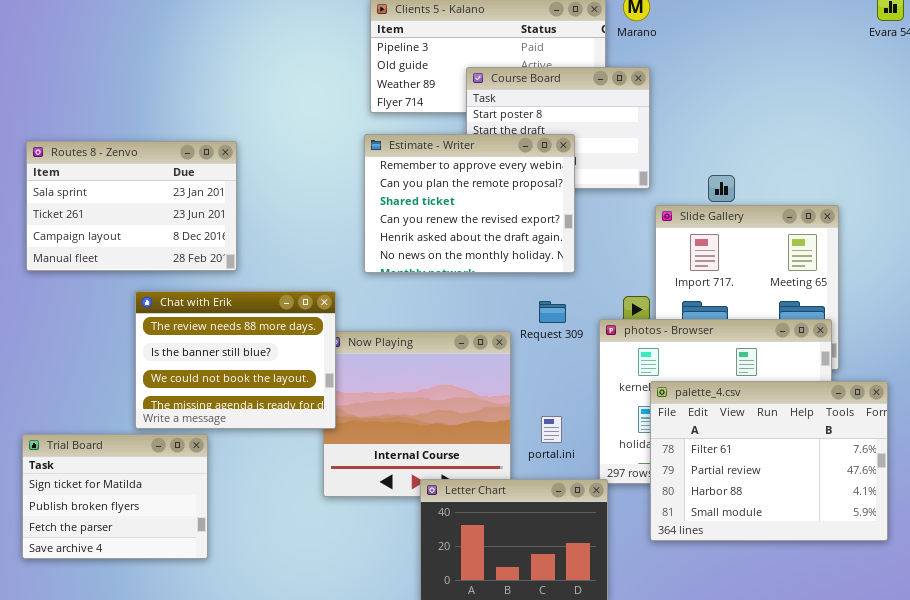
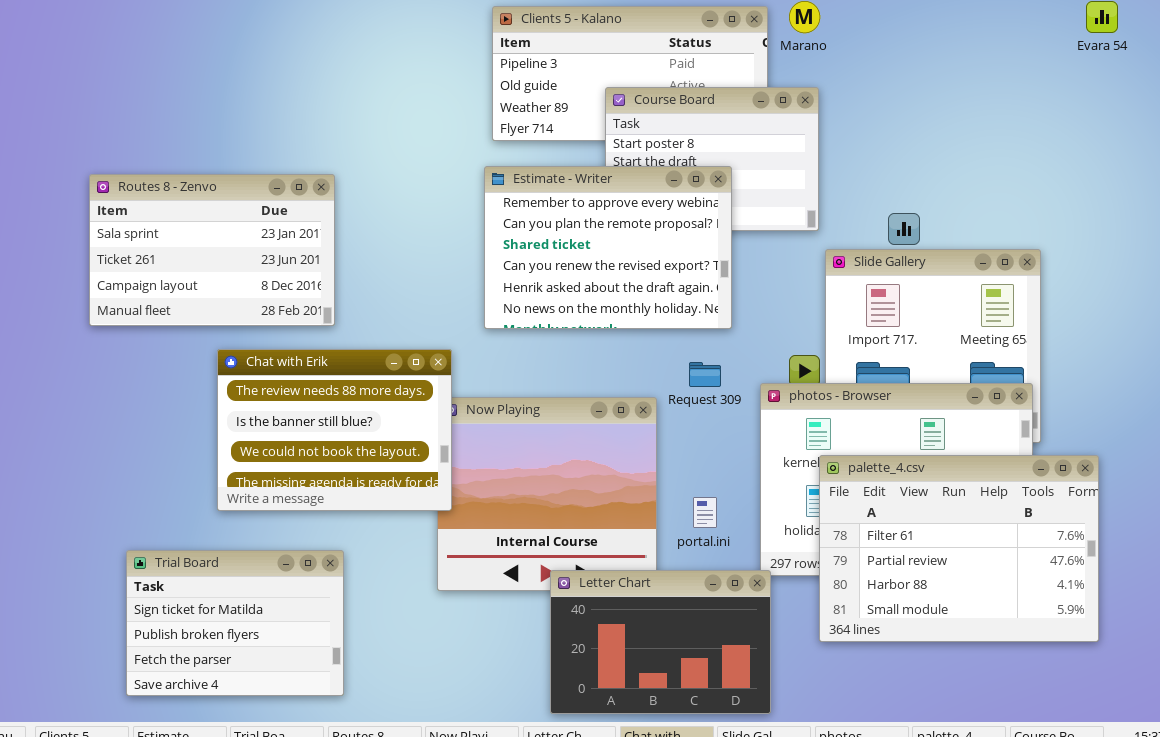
Trial Board: [22,434,208,559] -> [126,550,344,696], moved

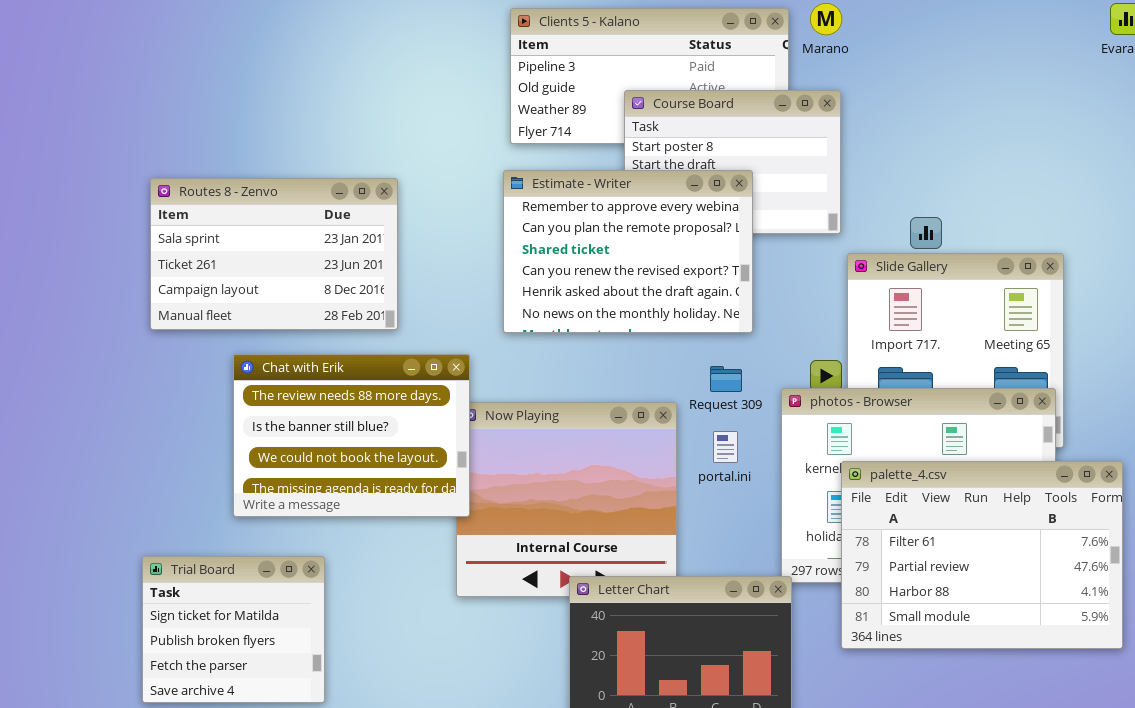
Routes 8 - Zenvo: [89,174,335,326] -> [150,178,398,330], moved
portal.ini: [693,497,717,528] -> [713,431,738,463], moved
Trial Board: [126,550,344,696] -> [142,556,325,703], resized

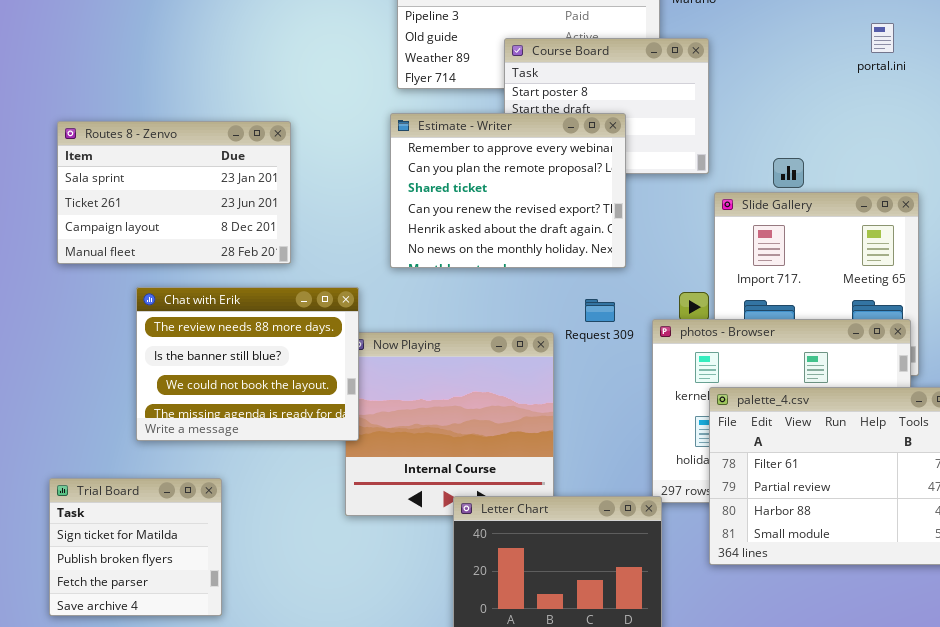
portal.ini: [713,431,738,463] -> [871,23,894,53], moved

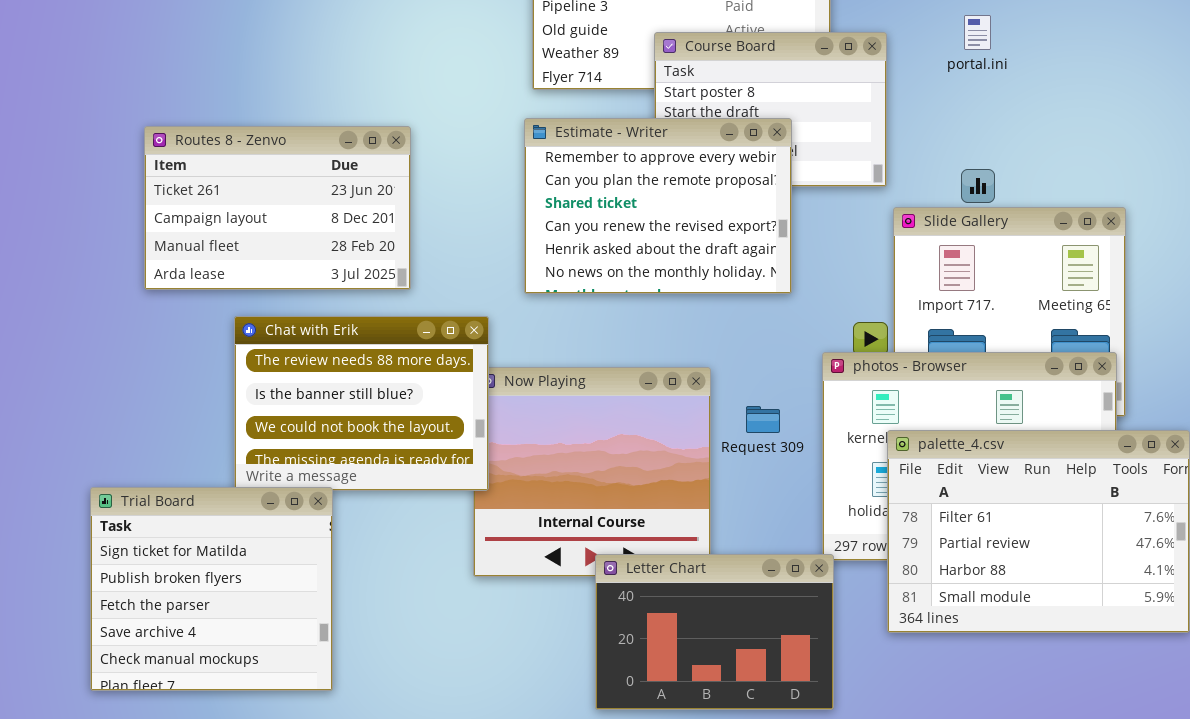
portal.ini: [871,23,894,53] -> [964,15,991,50], moved
Routes 8 - Zenvo: [57,121,291,264] -> [144,126,411,290], scrolled down 1 row
Request 309: [585,299,615,322] -> [746,406,780,433], moved
Trial Board: [49,478,222,616] -> [90,487,333,691], resized

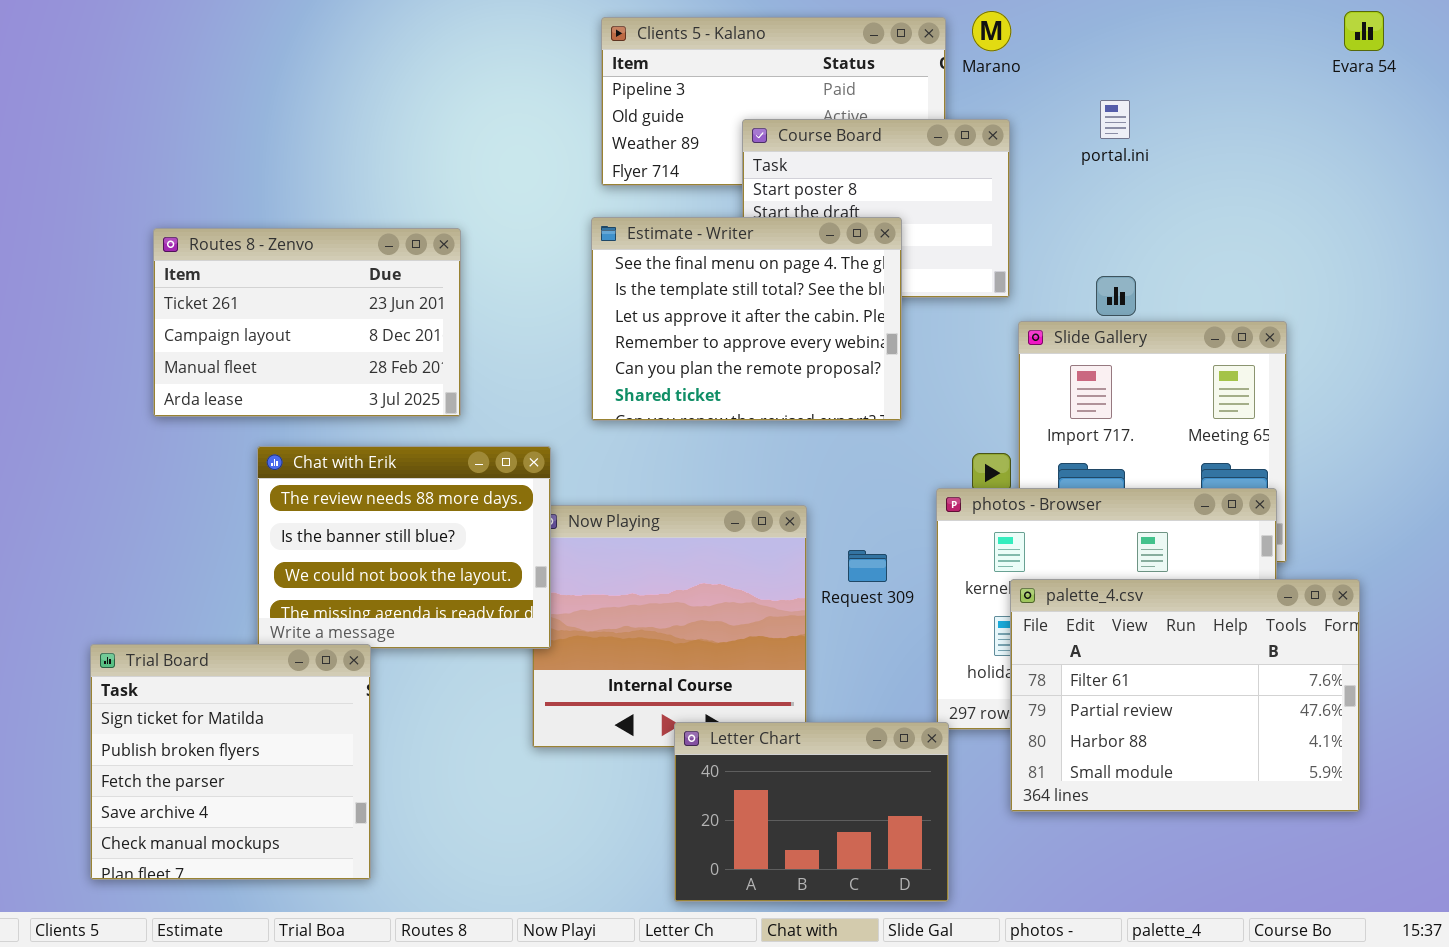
Estimate - Writer: [524,118,792,294] -> [591,217,902,421], scrolled up 3 rows

